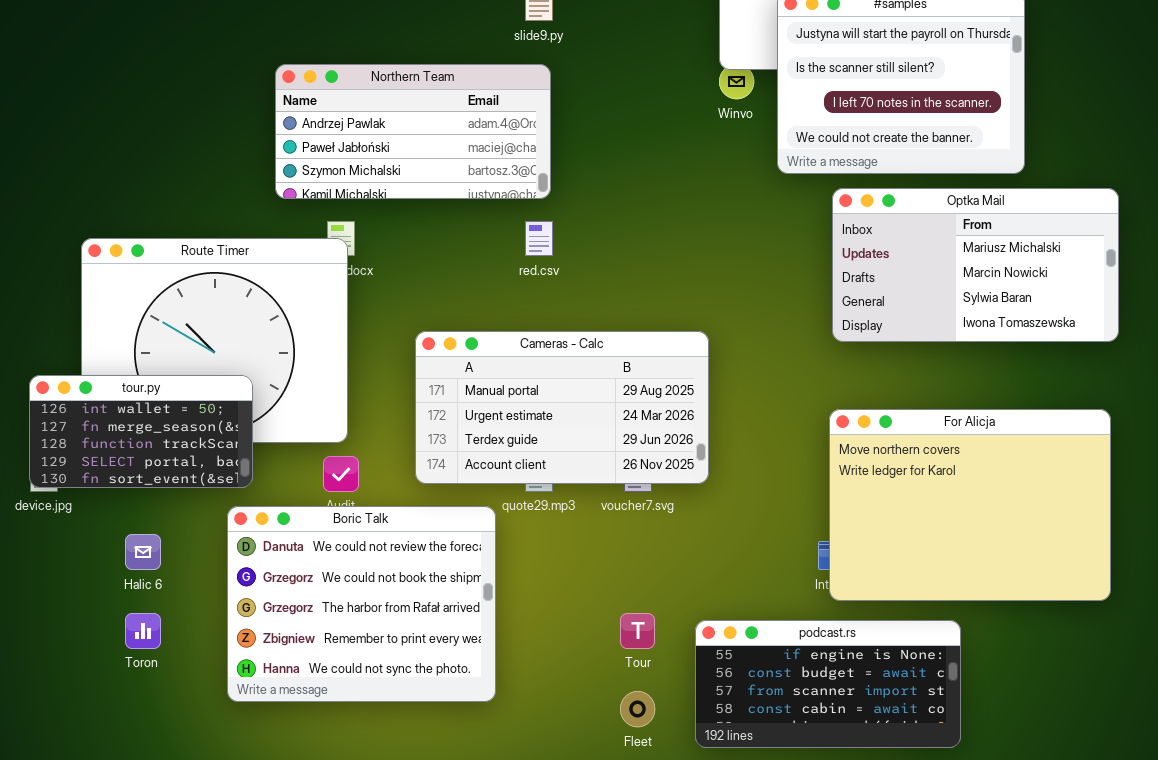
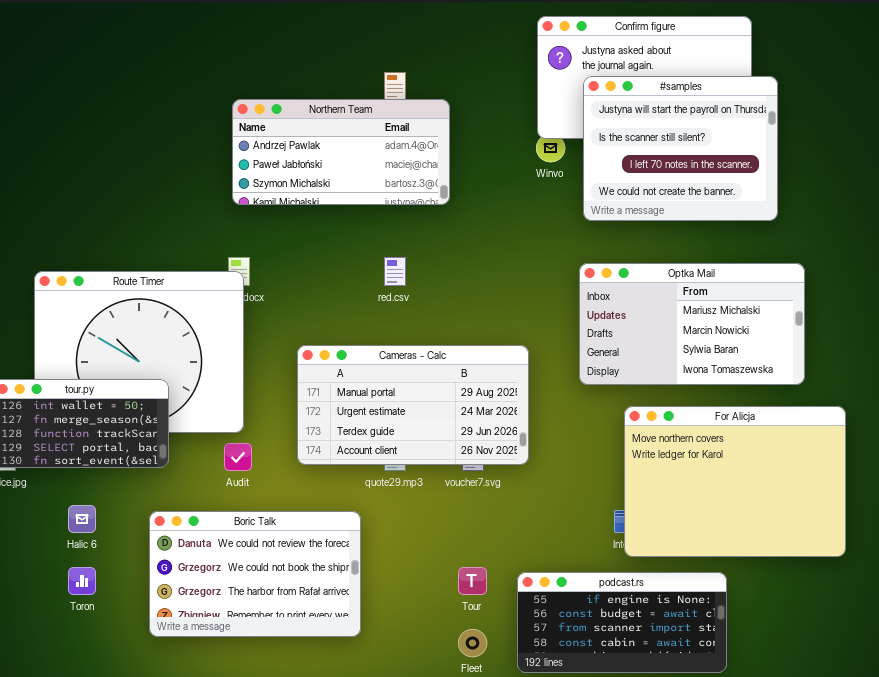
Northern Team: [275,64,551,199] -> [232,99,450,205], moved
Optka Mail: [832,188,1119,342] -> [579,263,805,385], moved
Boric Talk: [227,506,496,702] -> [149,511,361,637], resized

